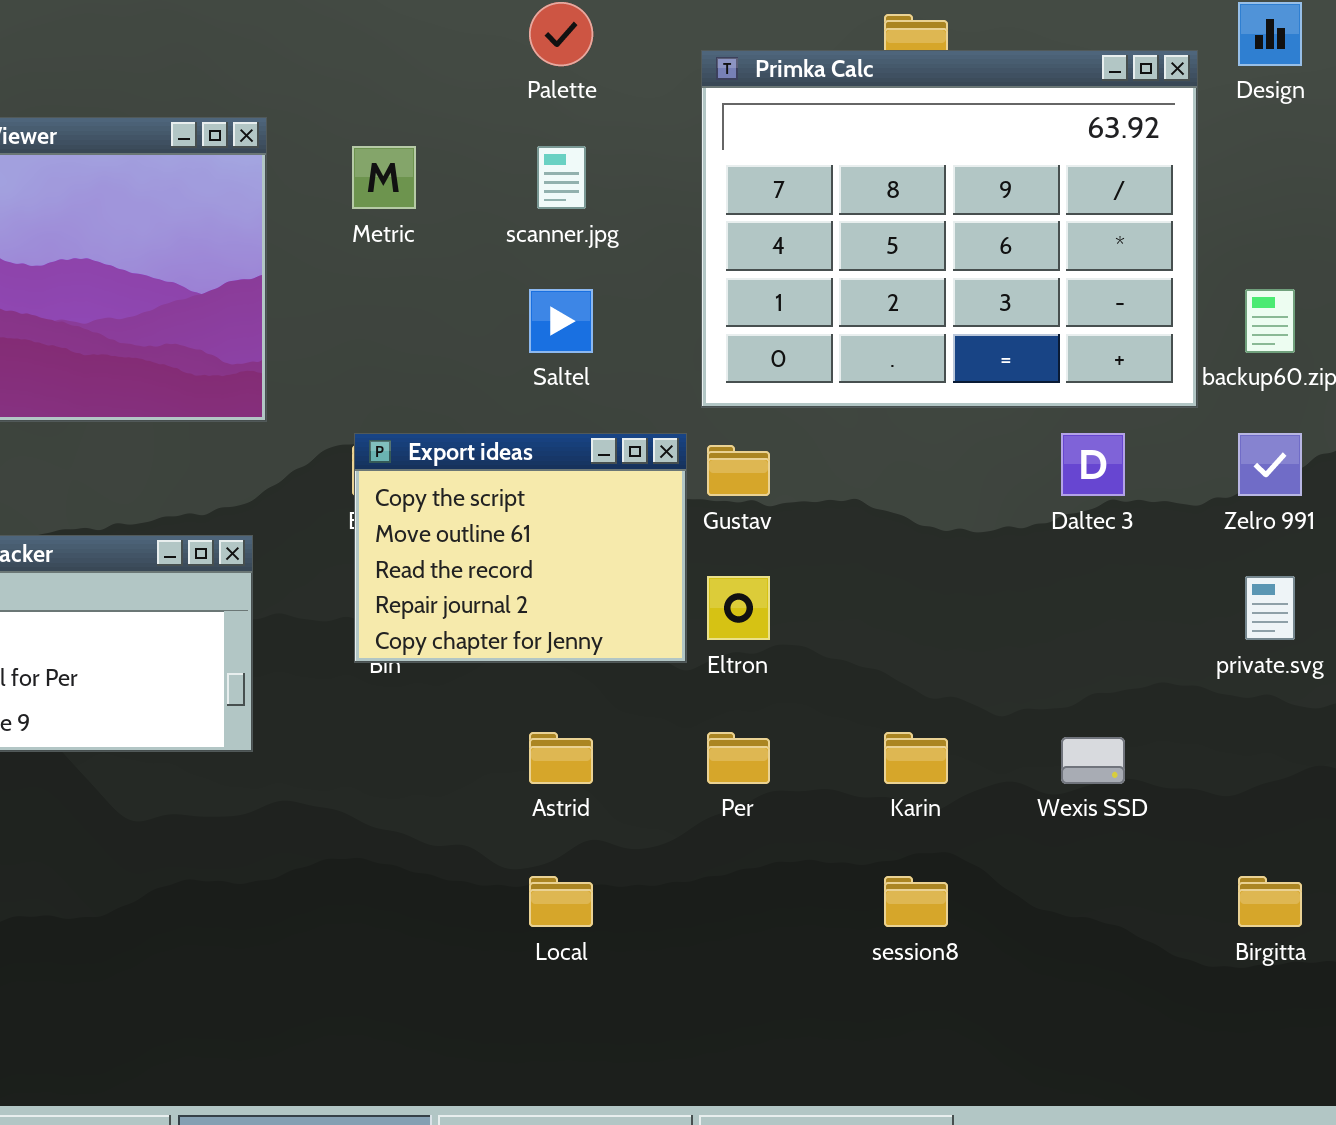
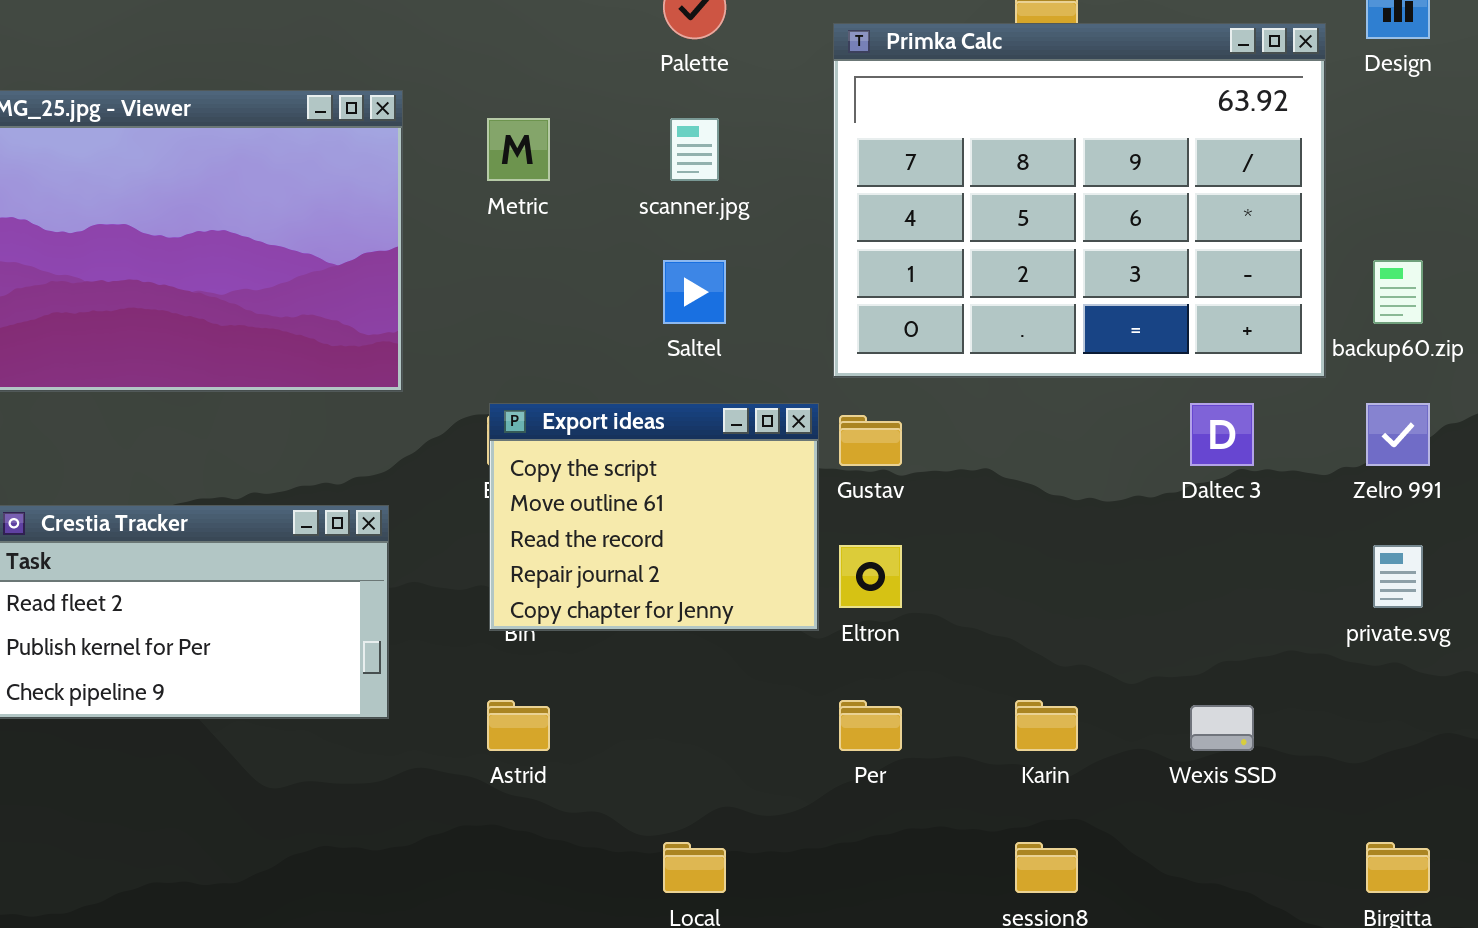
Astrid: [529,732,593,784] -> [487,700,550,751], moved

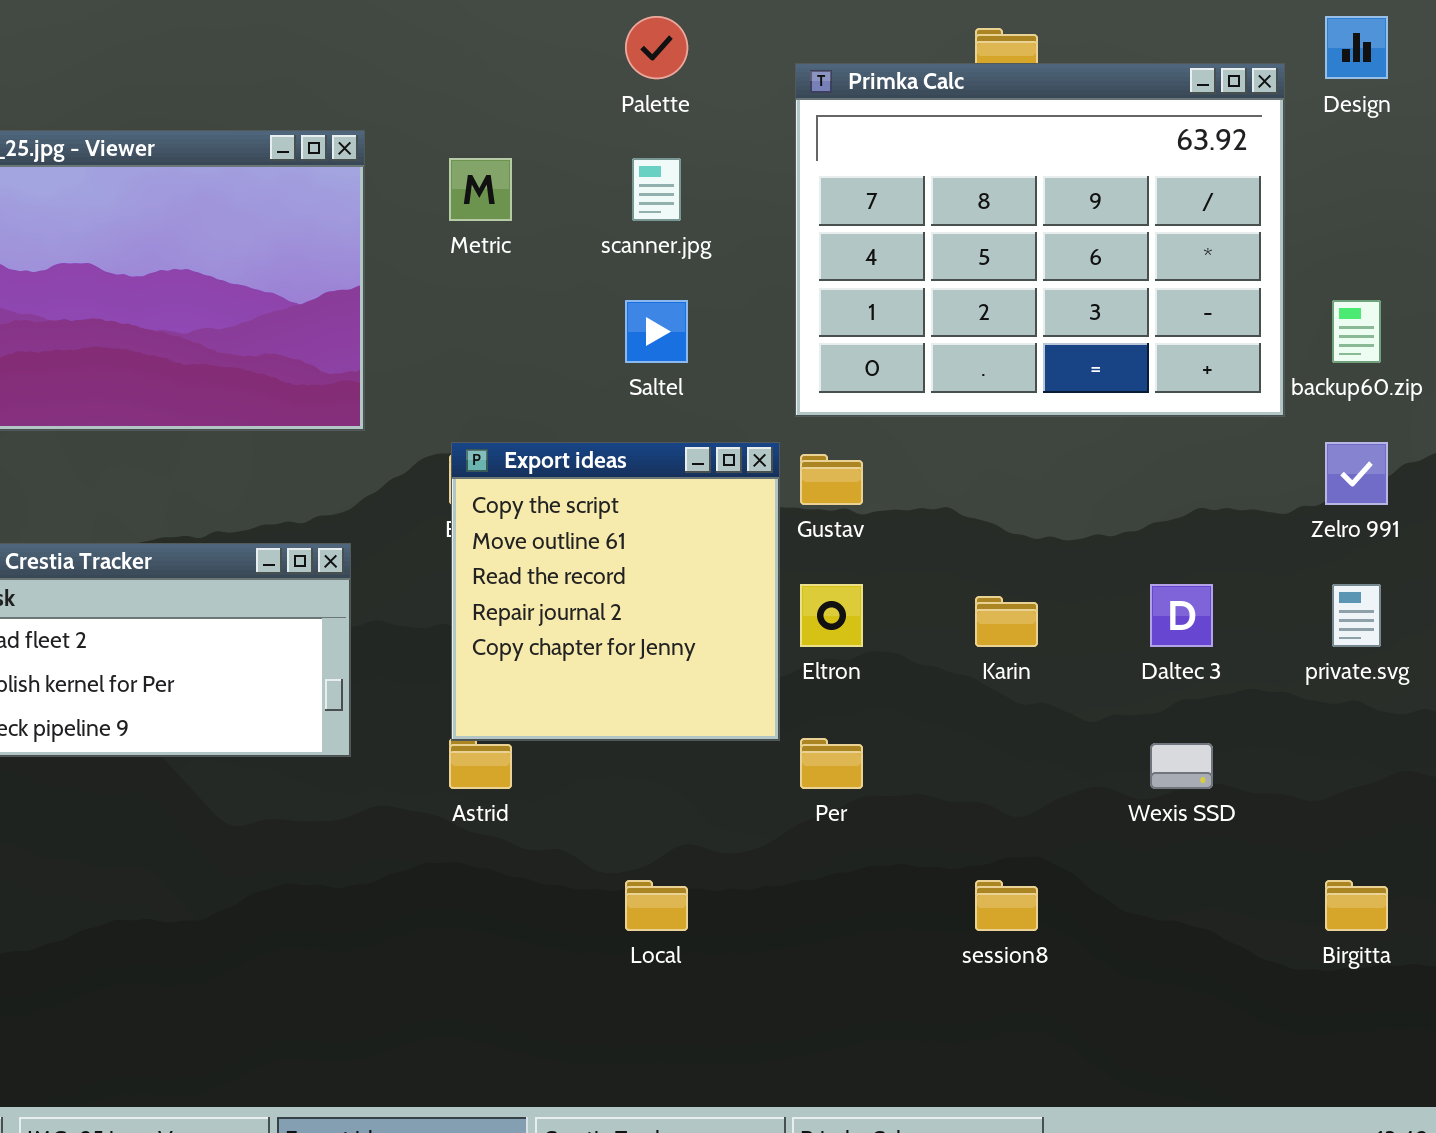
Export ideas: [489,403,819,631] -> [451,442,780,741], resized
Daltec 3: [1190,403,1254,466] -> [1150,584,1213,647], moved
Karin: [1015,700,1078,751] -> [975,596,1038,647], moved

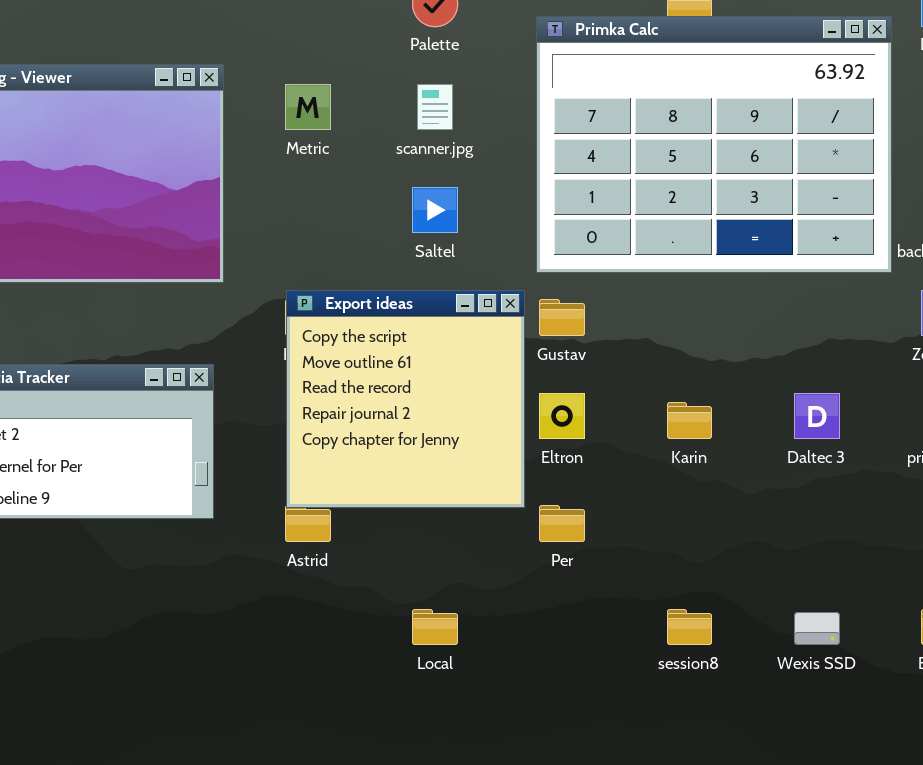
Wexis SSD: [1150,743,1213,789] -> [794,612,840,645], moved

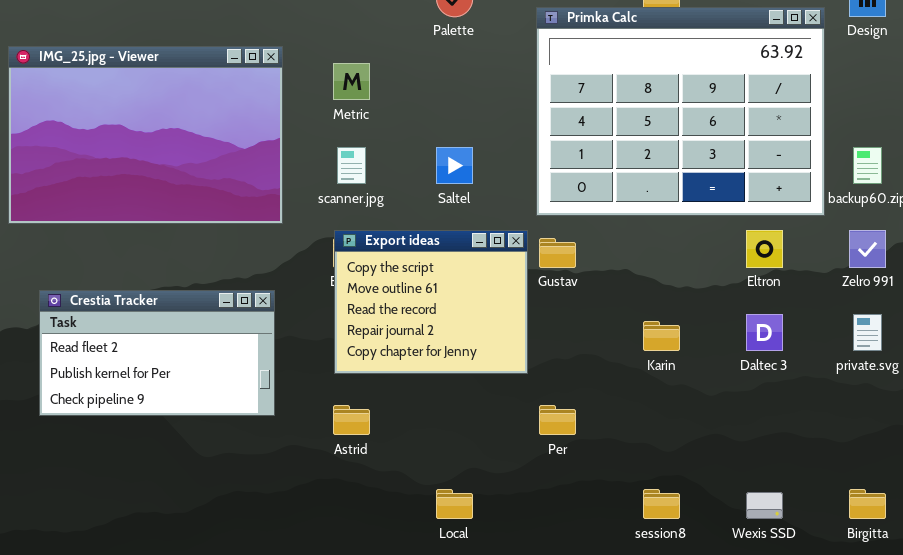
scanner.jpg: [417,84,453,130] -> [337,147,366,184], moved
Export ideas: [286,290,525,508] -> [334,230,528,374], resized
Eltron: [539,393,585,439] -> [746,230,783,268], moved

